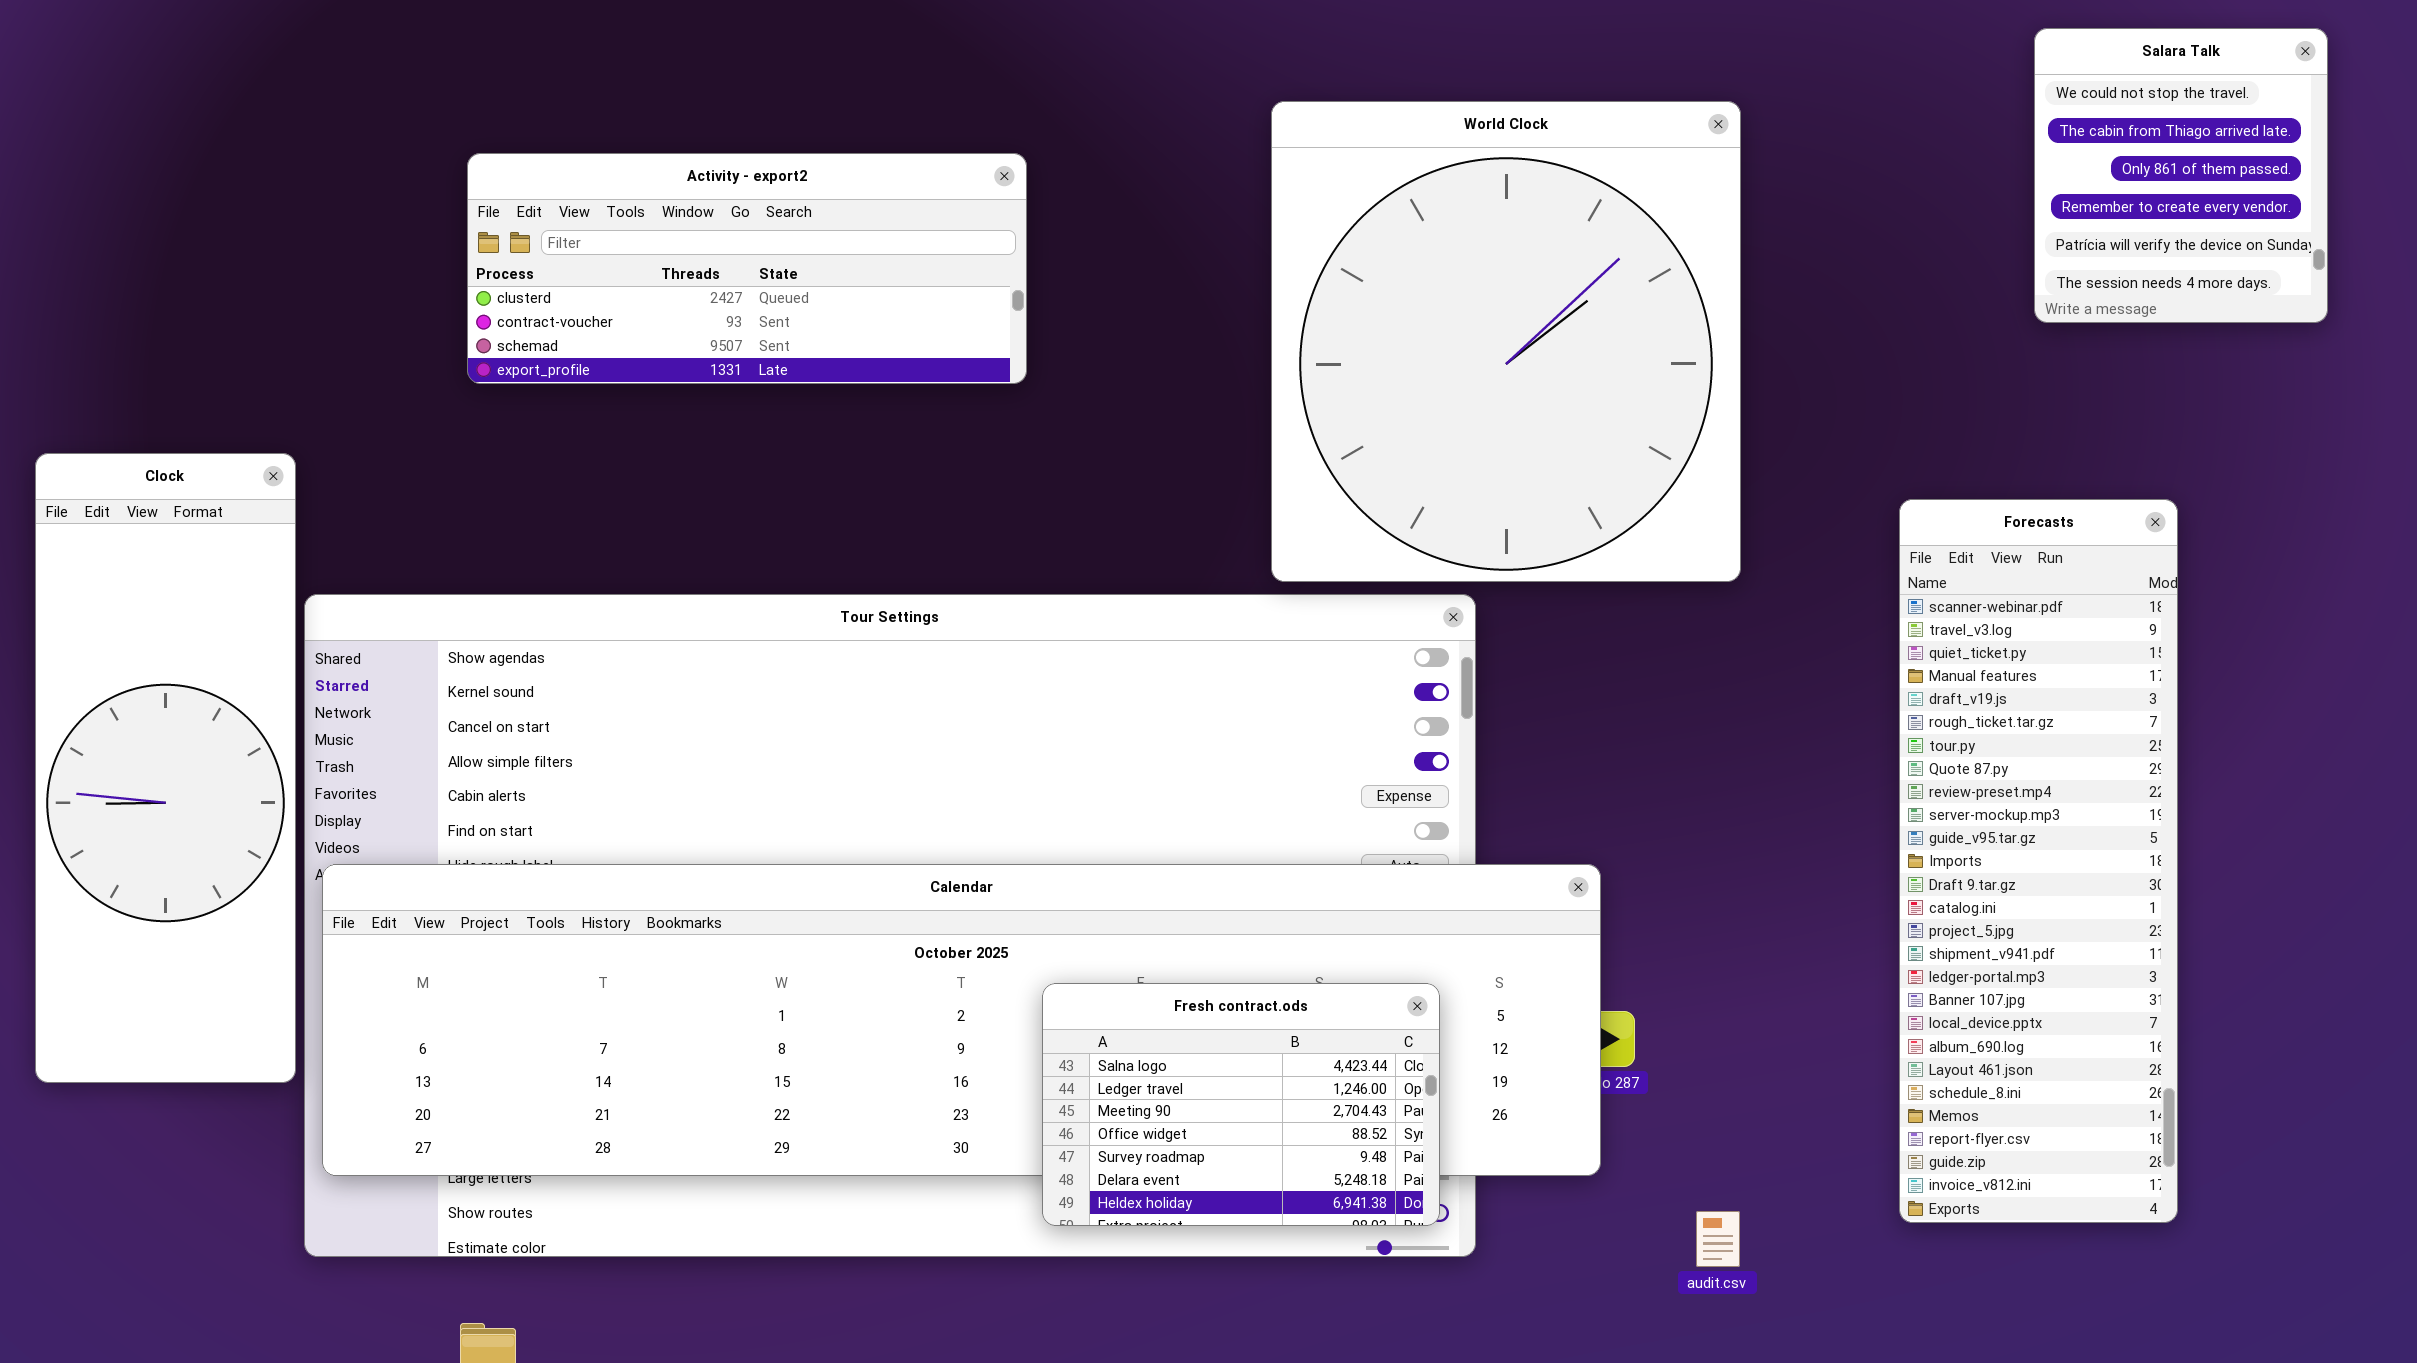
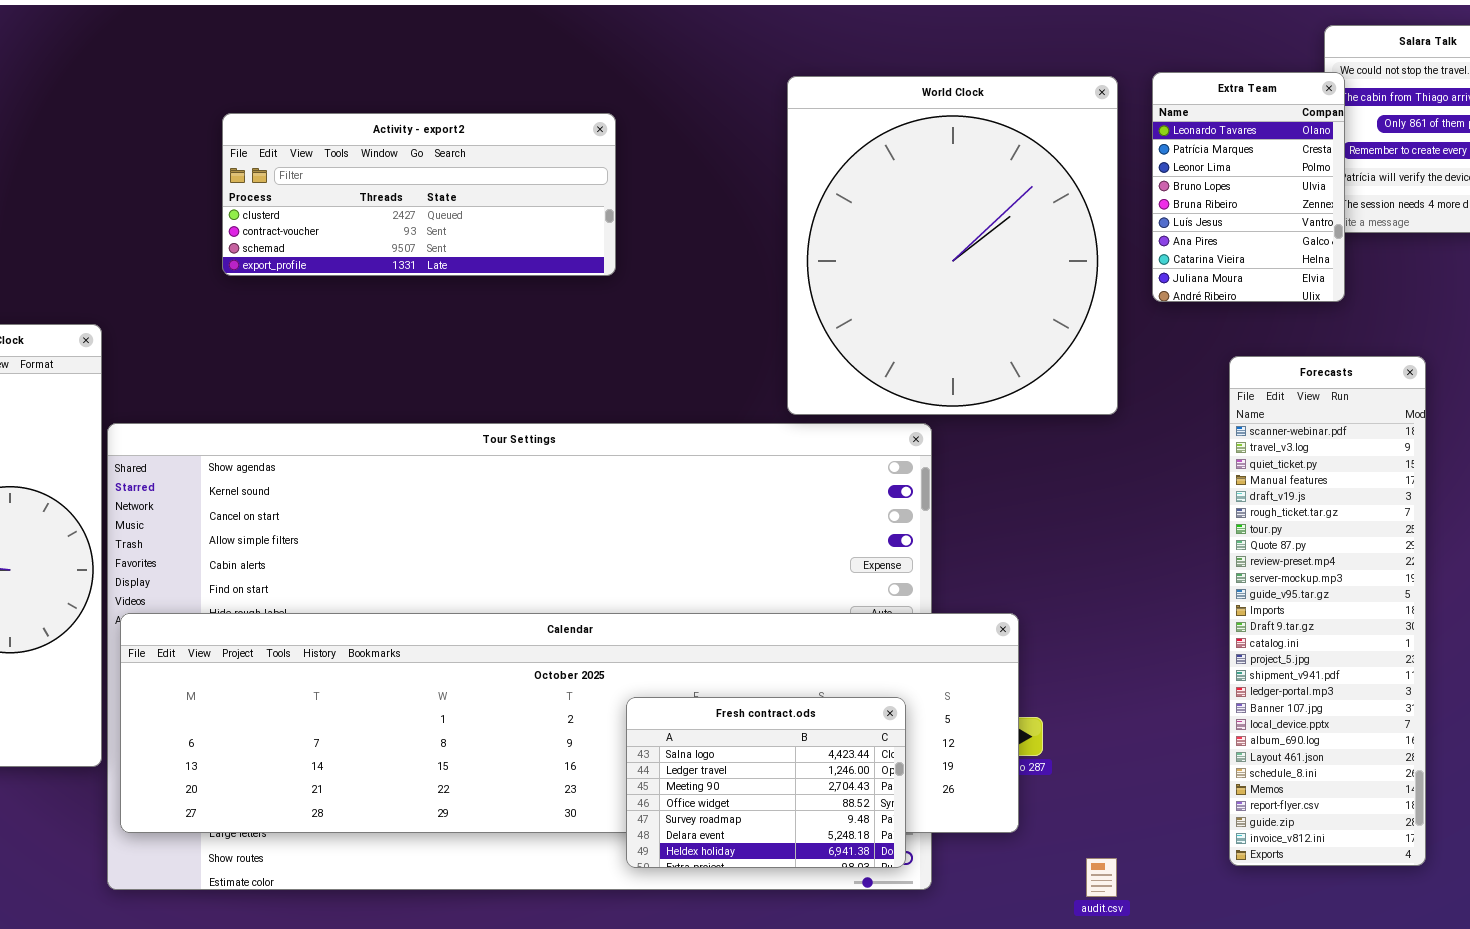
Extra Team: none -> [1152,72,1345,302], opened

